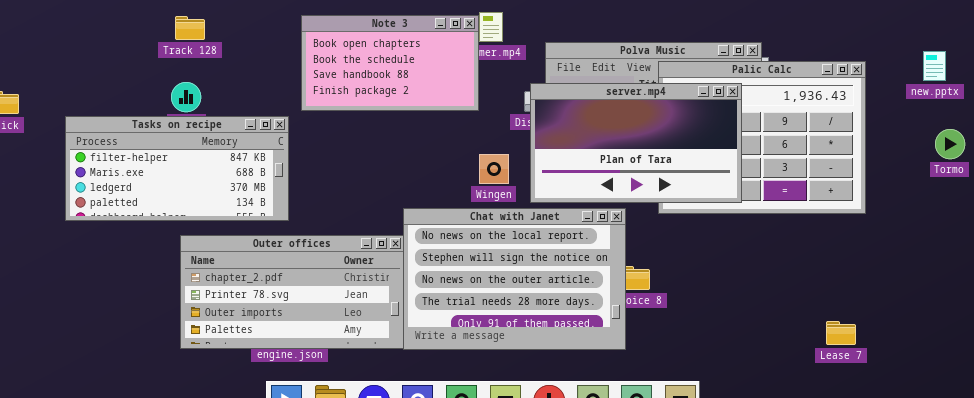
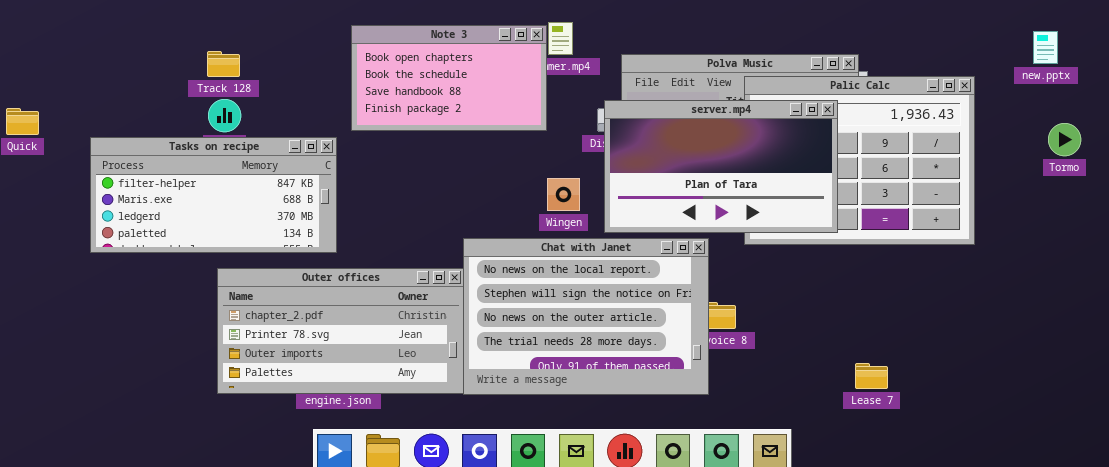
Track 128: [175,16,205,40] -> [207,51,240,77], moved
new.pptx: [923,51,946,81] -> [1033,31,1058,64], moved
Tormo: [935,129,965,159] -> [1048,123,1081,156], moved
Lease 7: [826,321,856,345] -> [855,363,888,389], moved

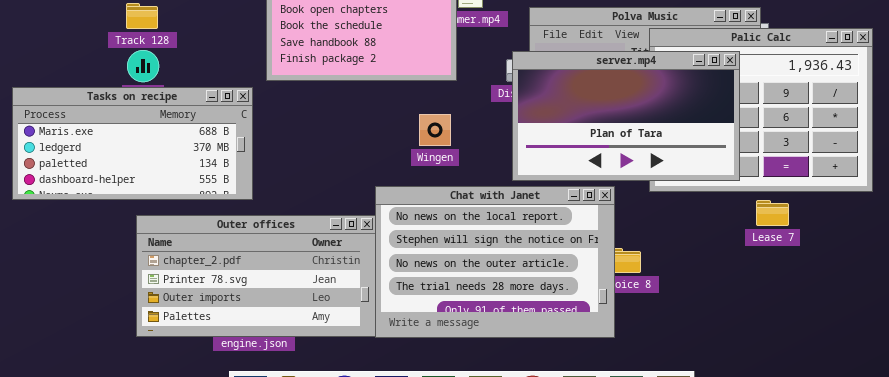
Tasks on recipe: [90,137,337,253] -> [12,87,253,200], scrolled down 1 row
Wingen: [547,178,580,211] -> [419,114,451,146], moved
Lease 7: [855,363,888,389] -> [756,200,789,226], moved

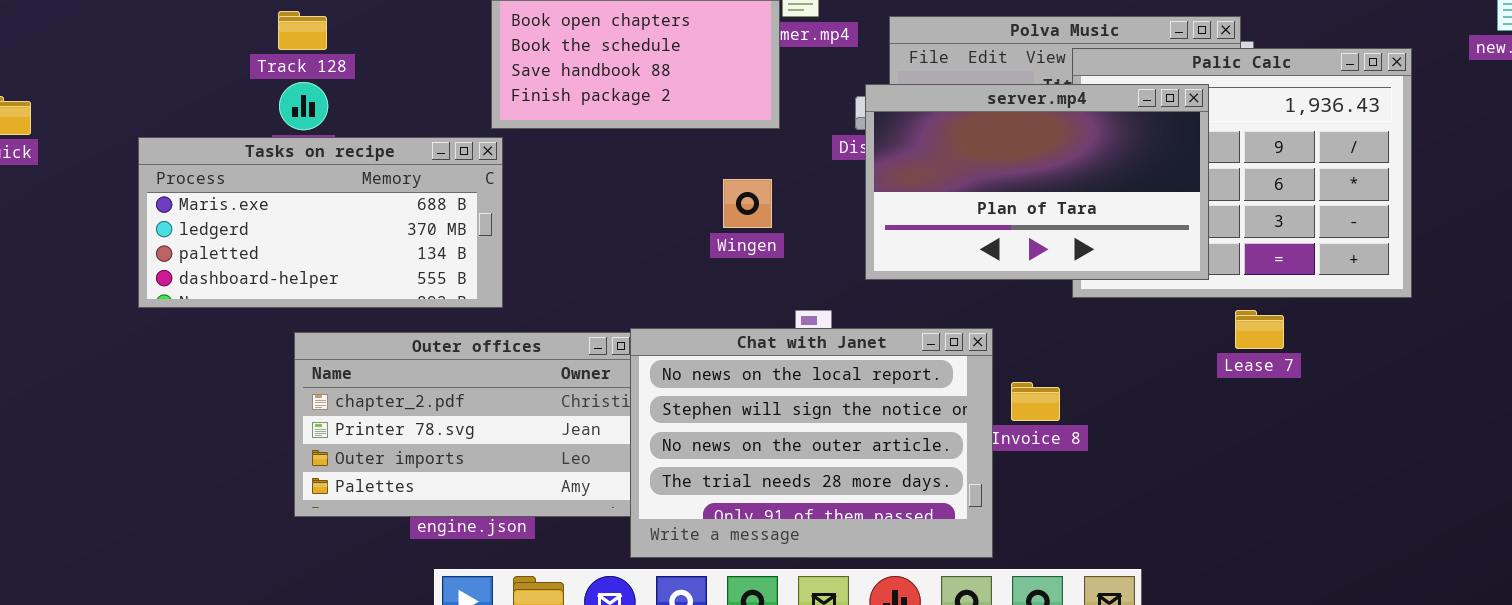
Tasks on recipe: [12,87,253,200] -> [138,137,503,308], moved
Chat with Janet: [375,186,615,338] -> [630,328,993,558], moved

